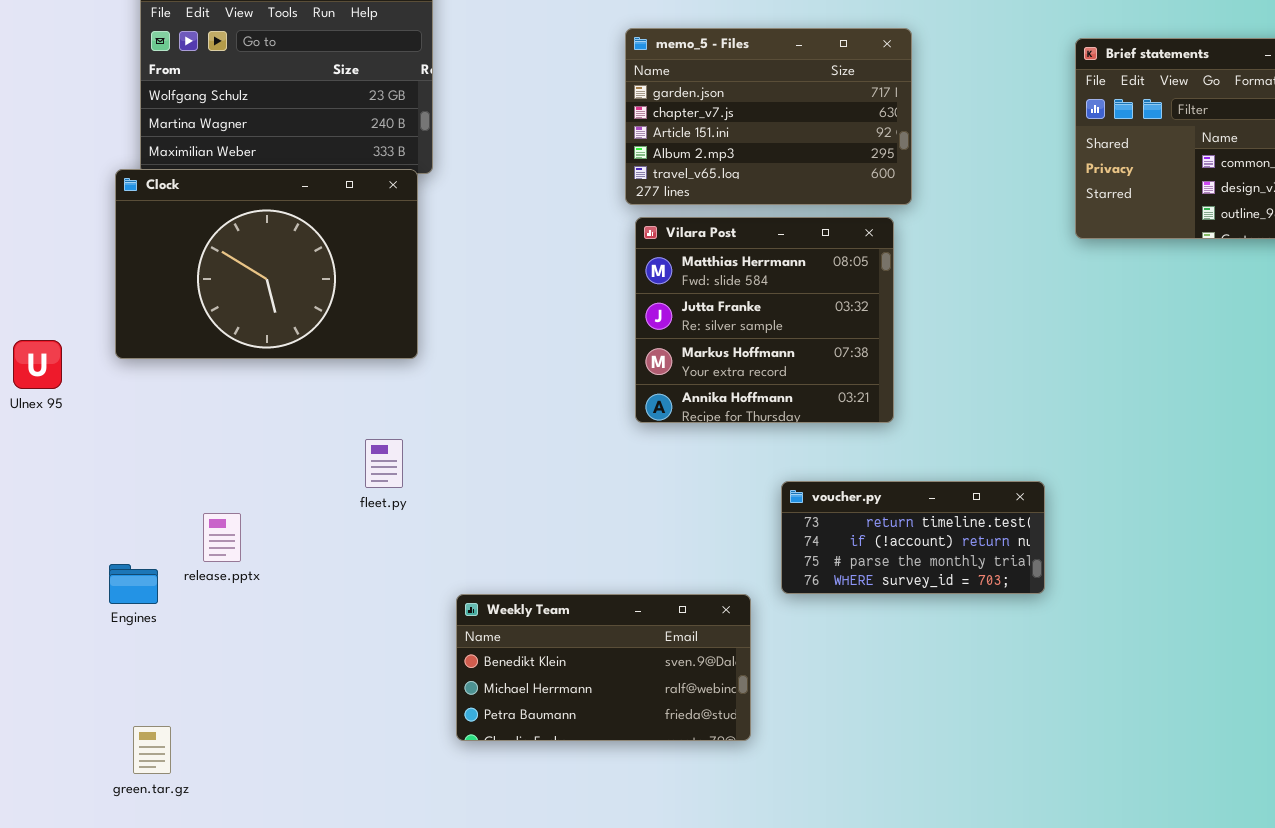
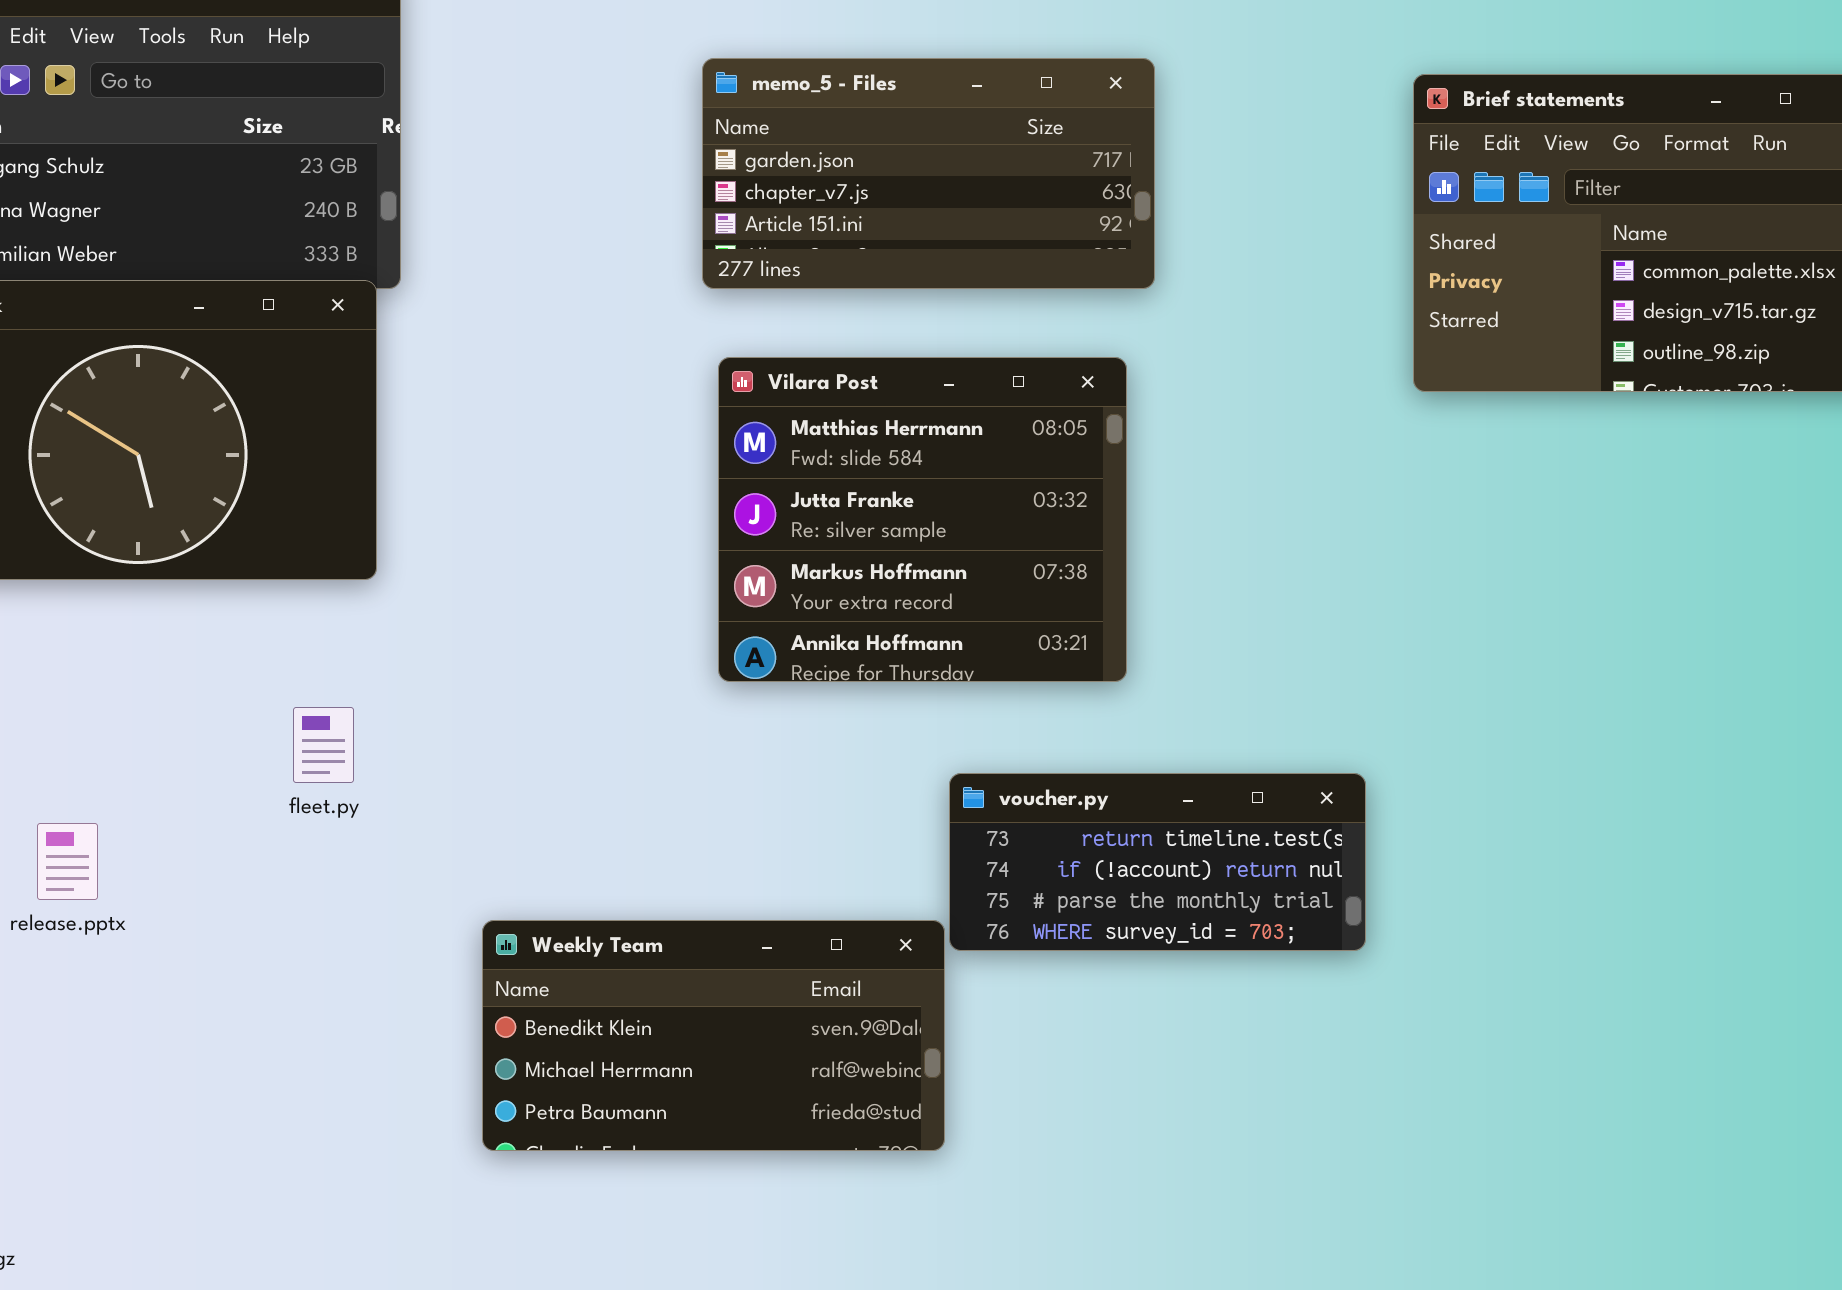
memo_5 - Files: [625,28,912,205] -> [702,58,1155,289], resized
Weekly Team: [456,594,751,741] -> [482,920,945,1151], moved

